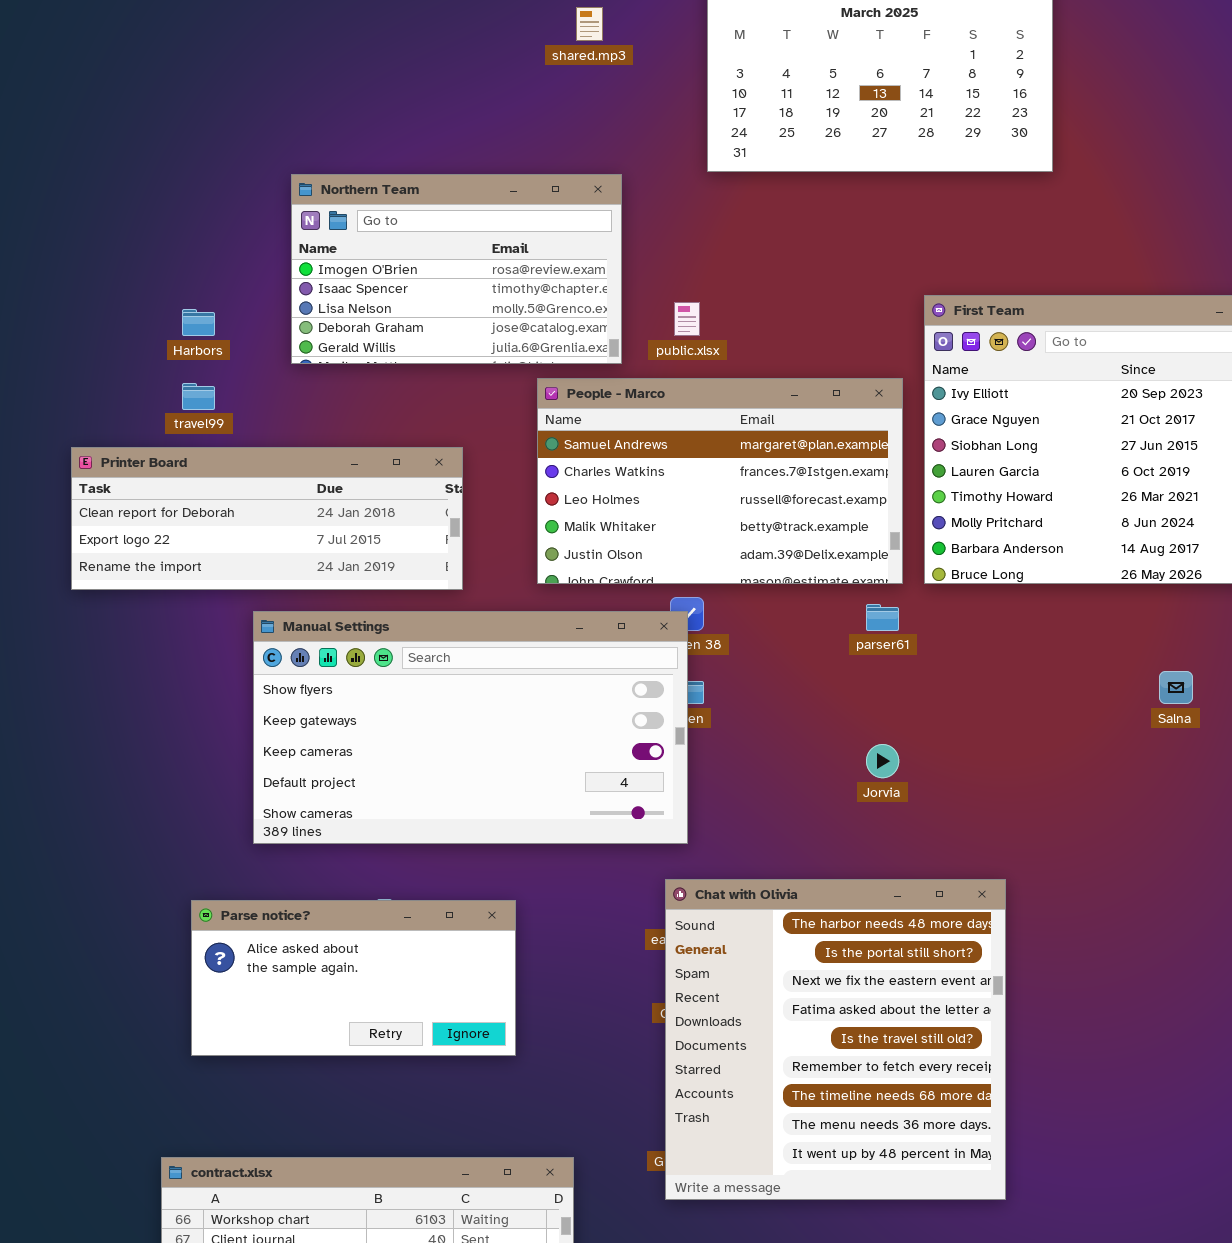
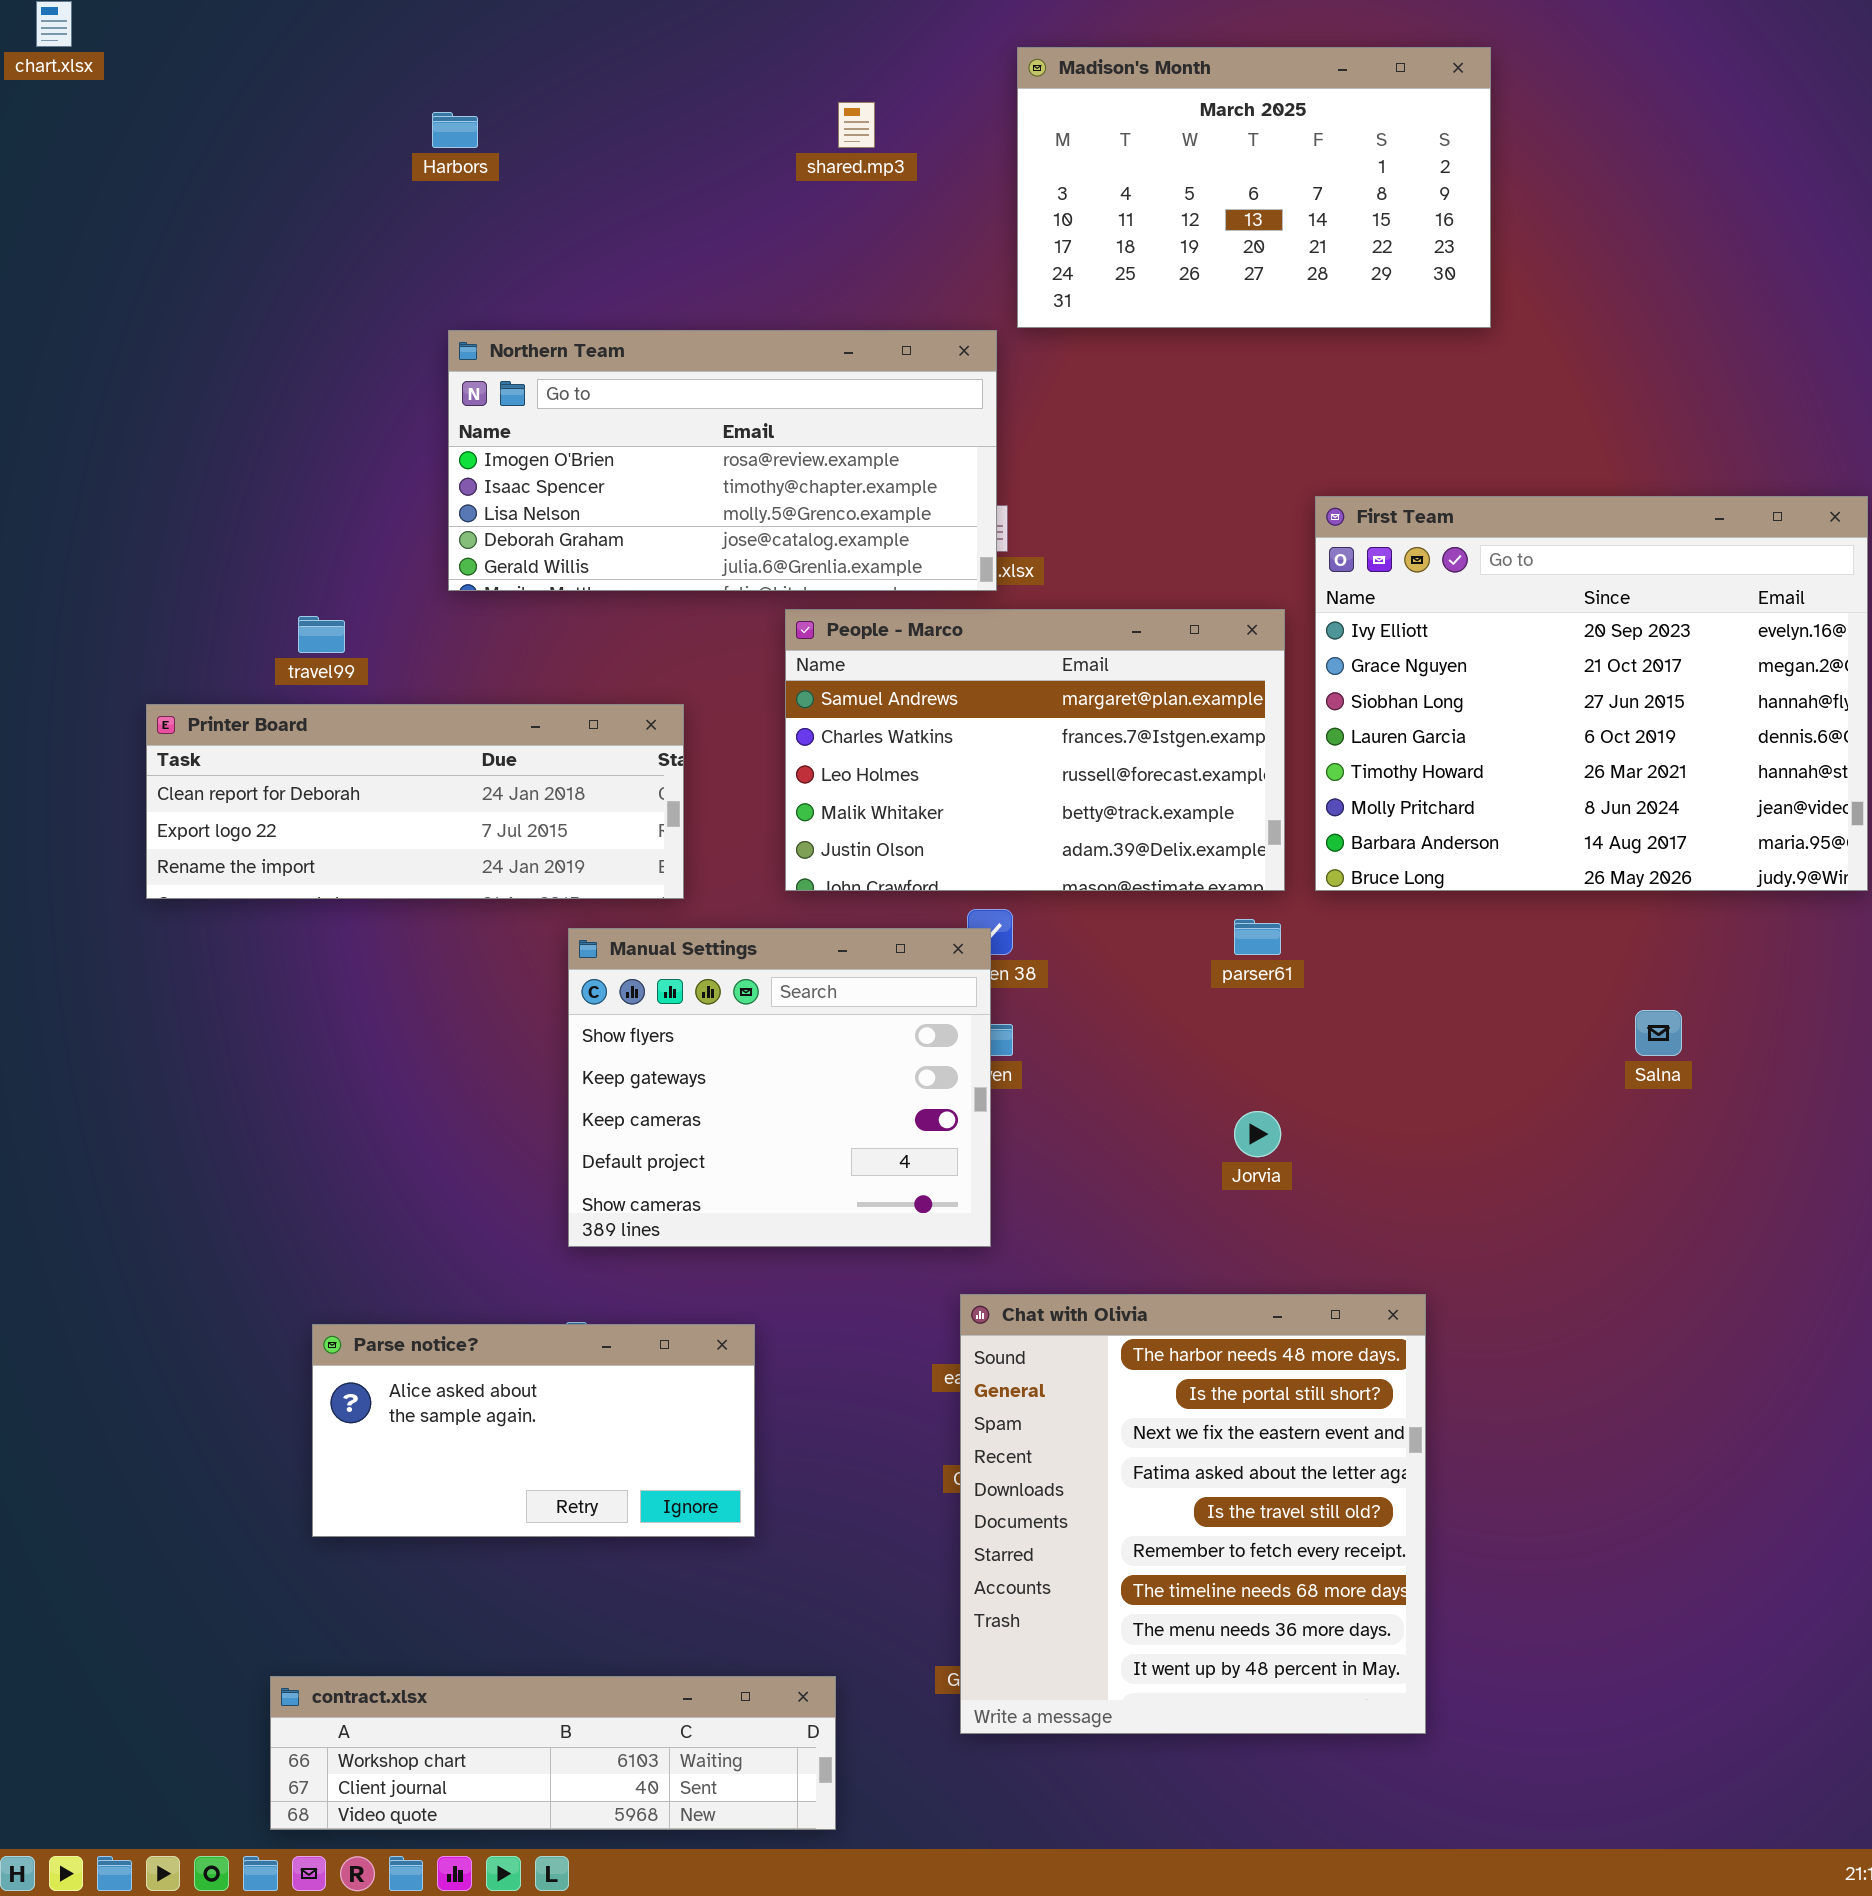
Northern Team: [291,174,622,364] -> [448,330,997,591], resized
Harbors: [182,309,215,336] -> [432,112,478,148], moved
Manual Settings: [253,611,688,844] -> [568,928,991,1247], resized

